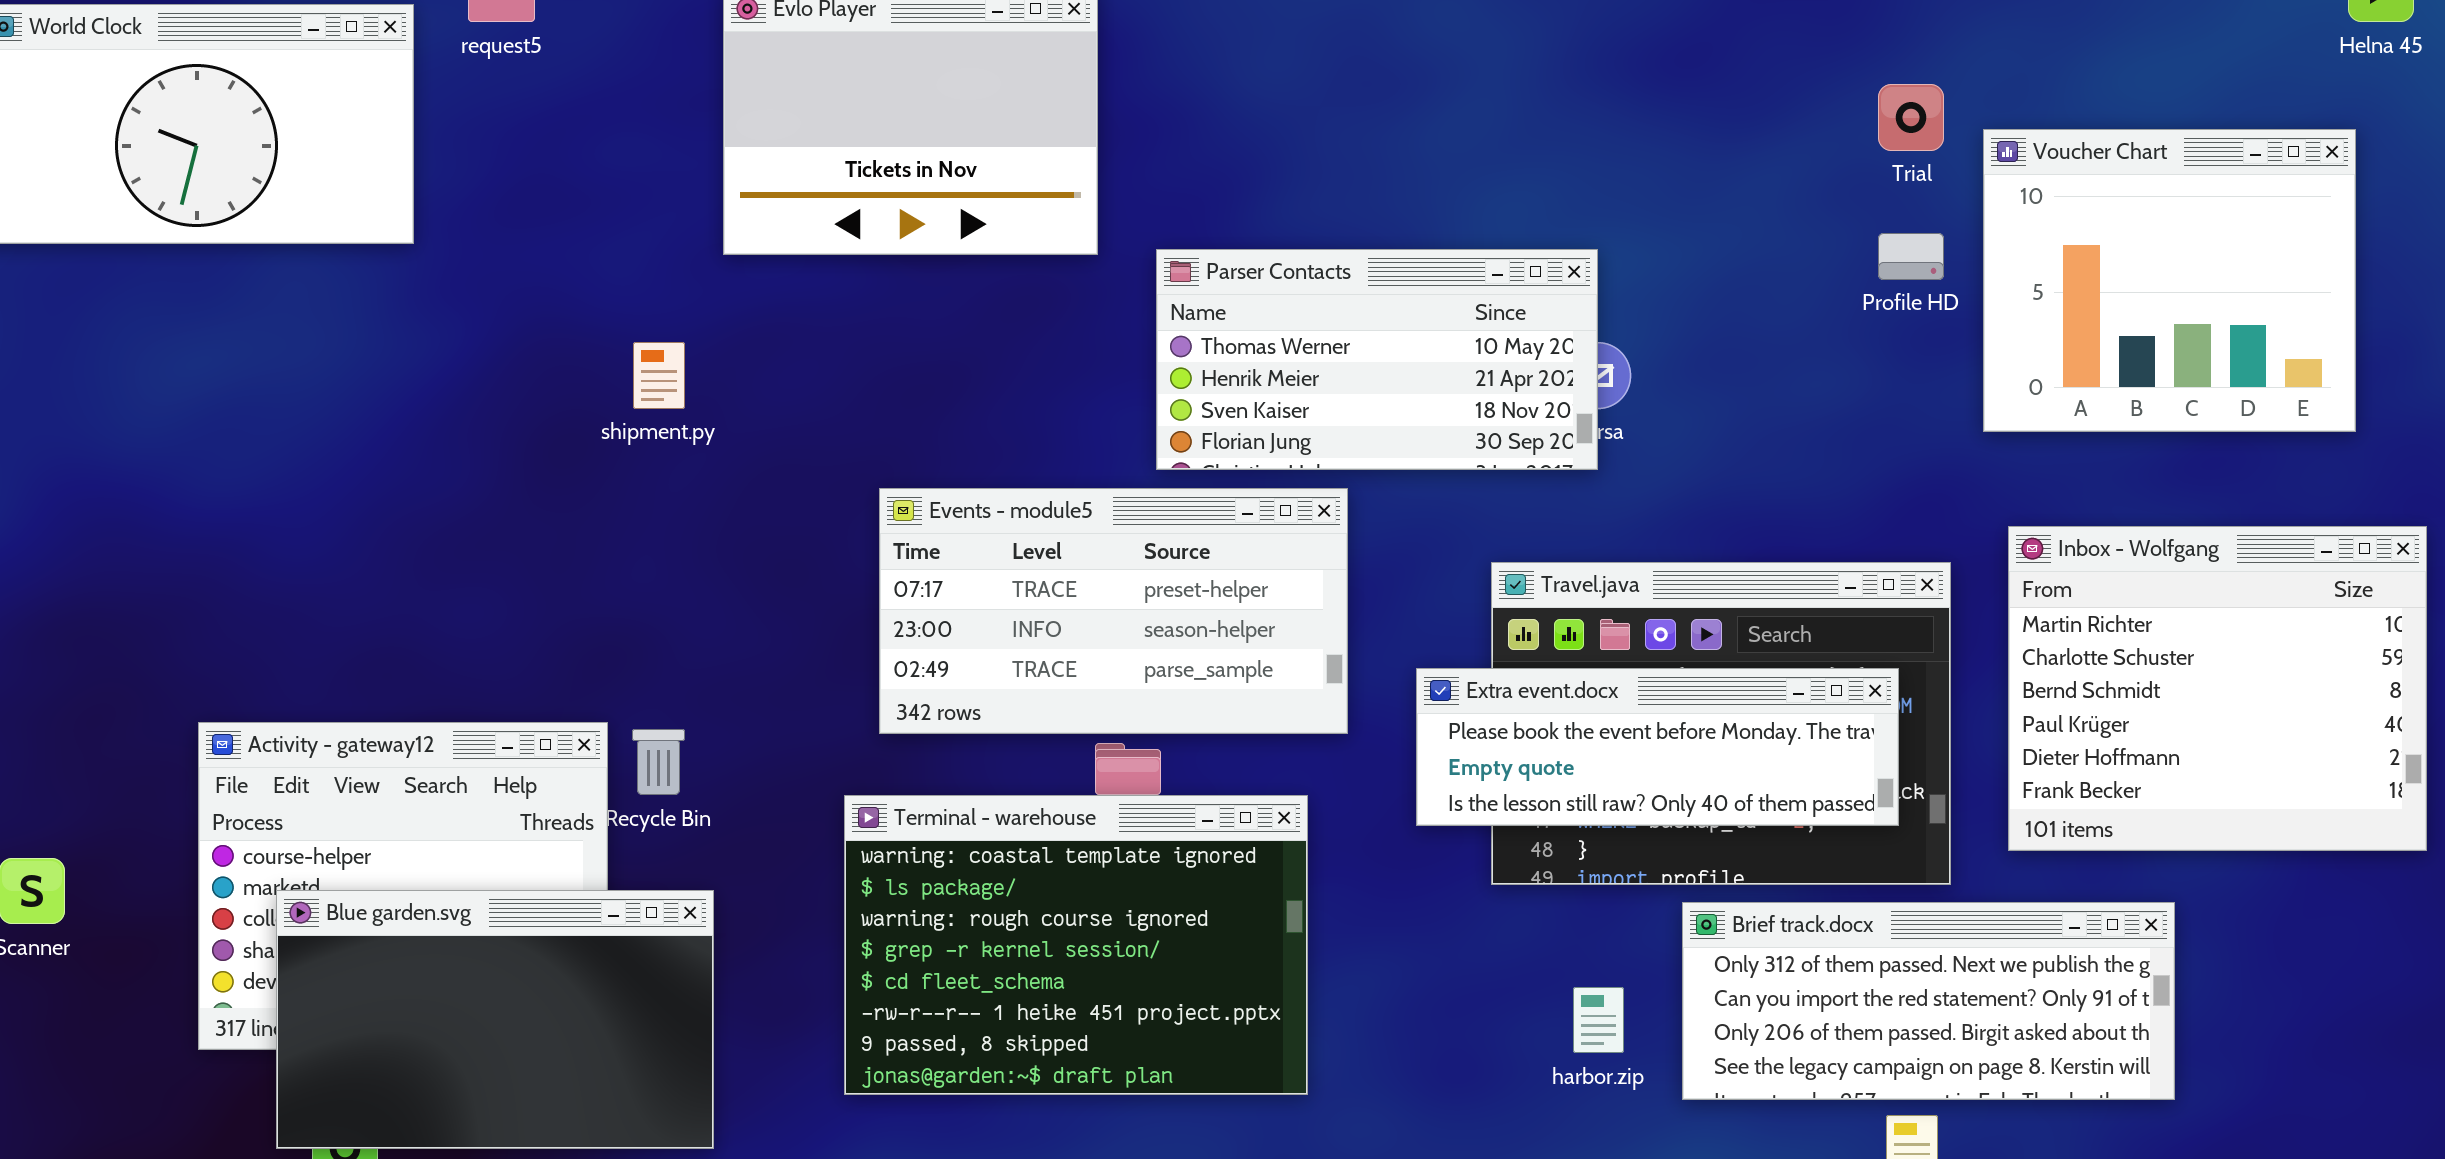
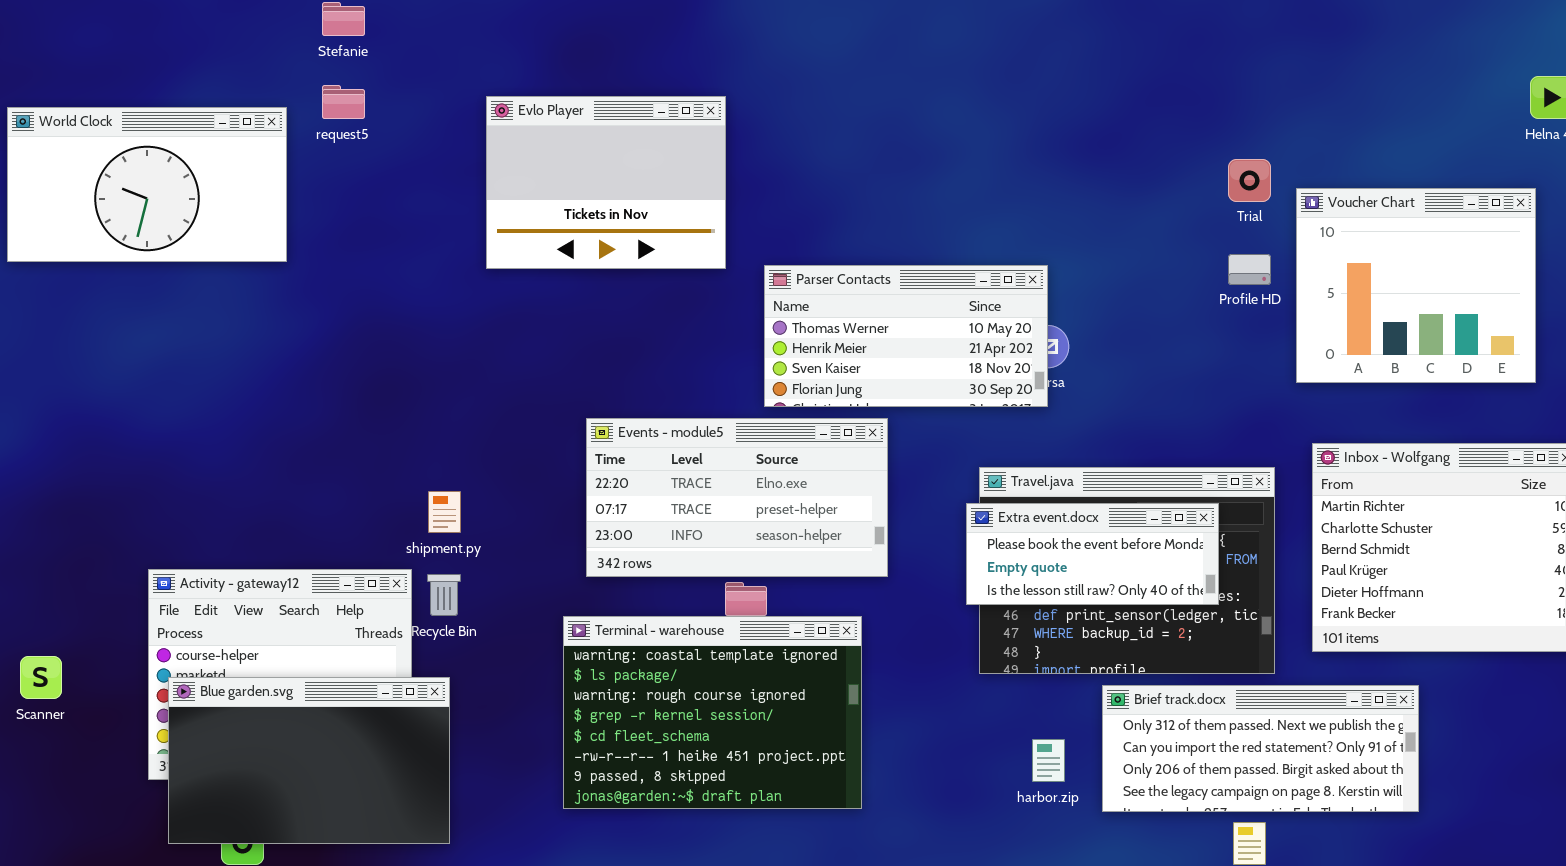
shipment.py: [633,342,685,409] -> [428,491,461,533], moved
Events - module5: [879,488,1348,734] -> [586,418,888,577], scrolled up 1 row
Extra event.docx: [1416,668,1899,826] -> [966,503,1219,605], moved, resized
Blue garden.svg: [276,890,714,1149] -> [168,677,450,844], moved

